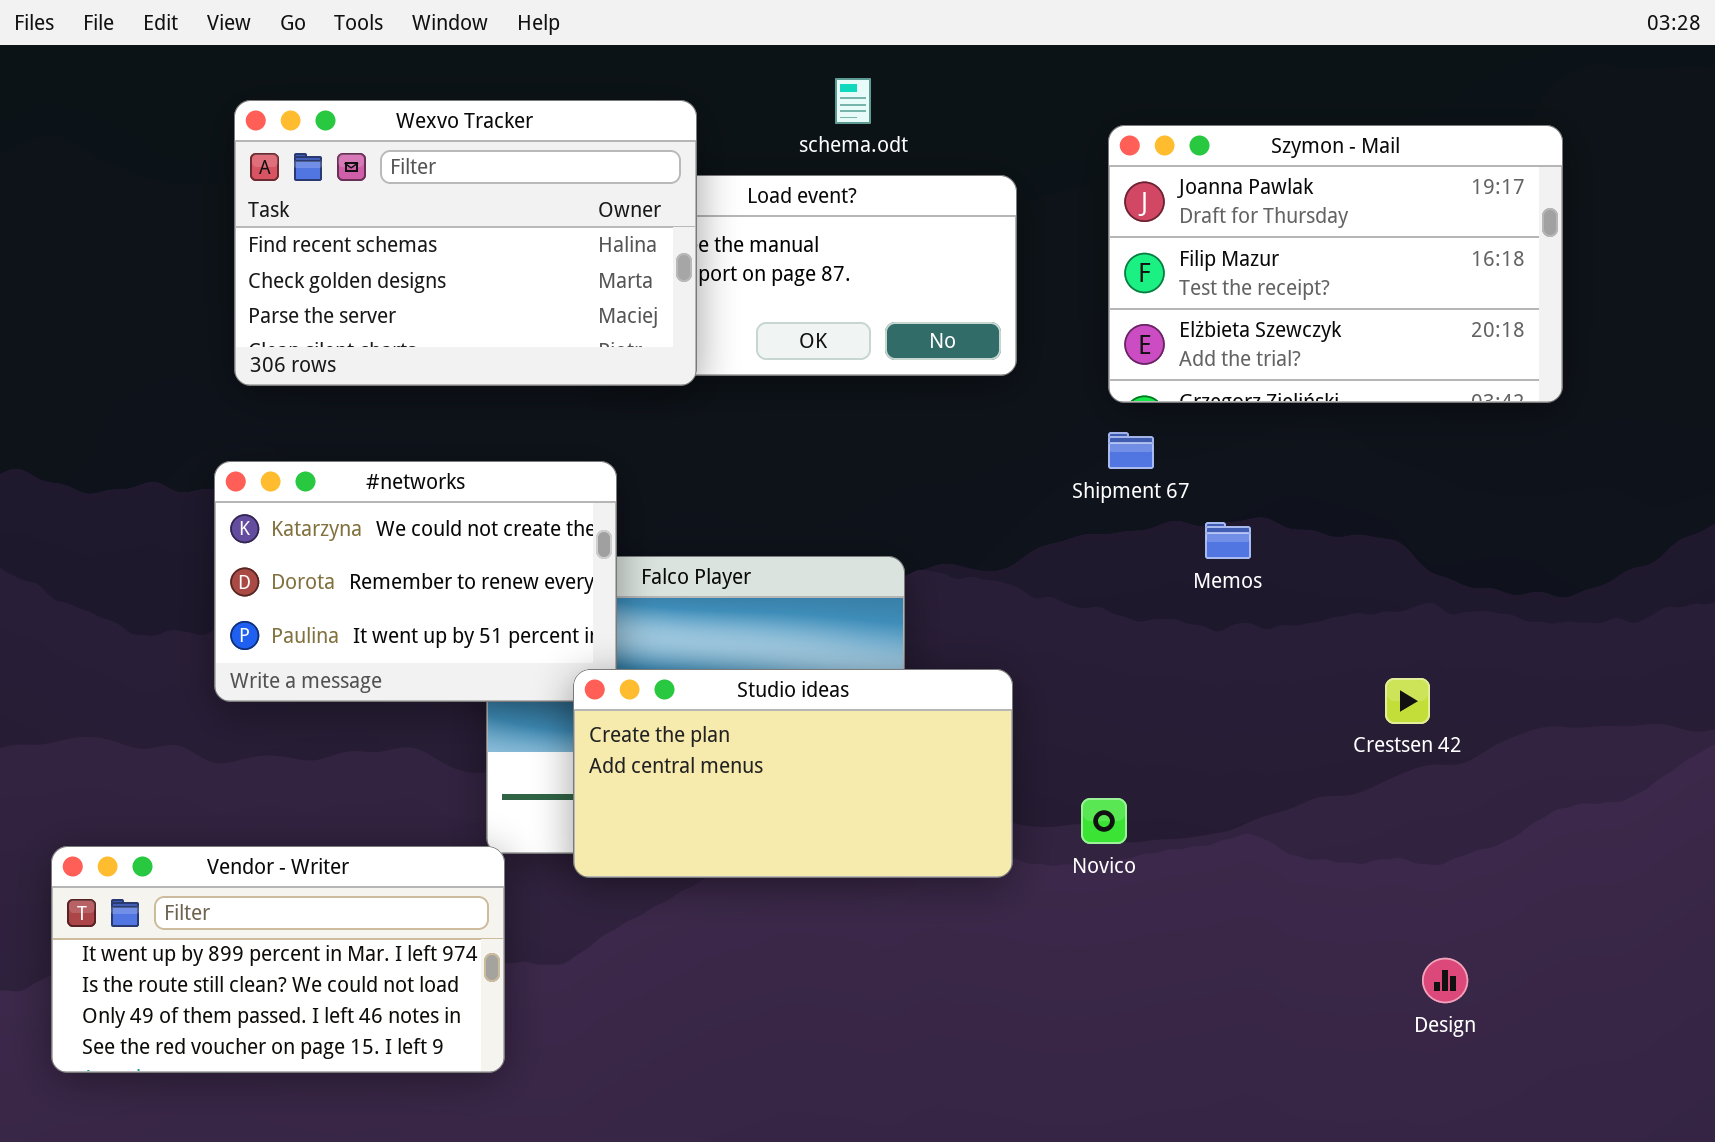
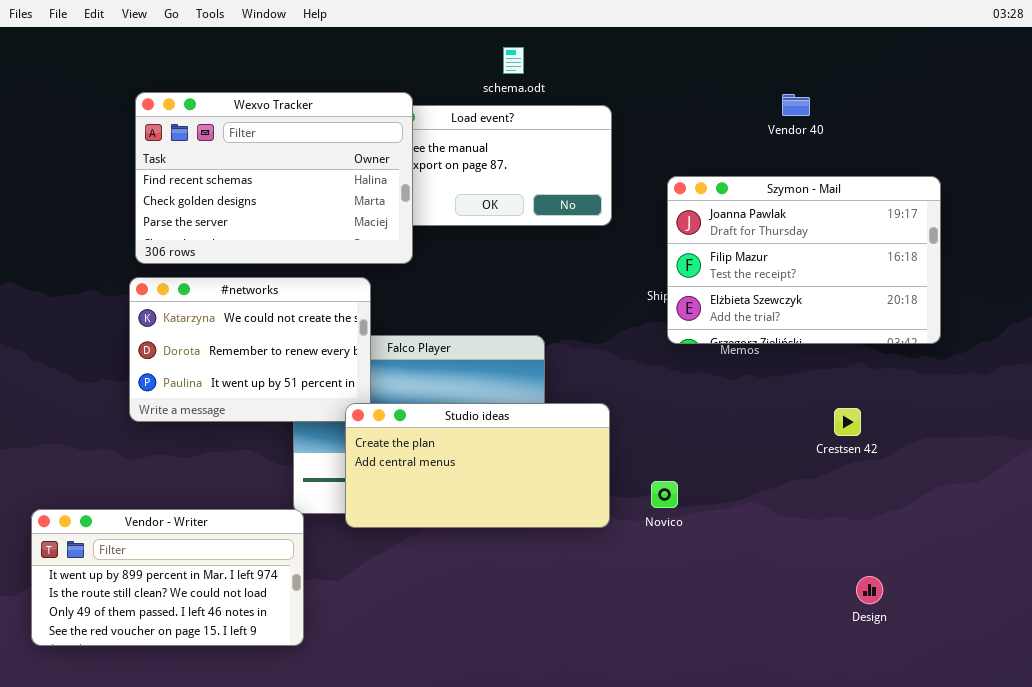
Wexvo Tracker: [234,100,697,386] -> [135,92,413,264], moved
Szymon - Mail: [1108,125,1563,403] -> [667,176,941,344], moved

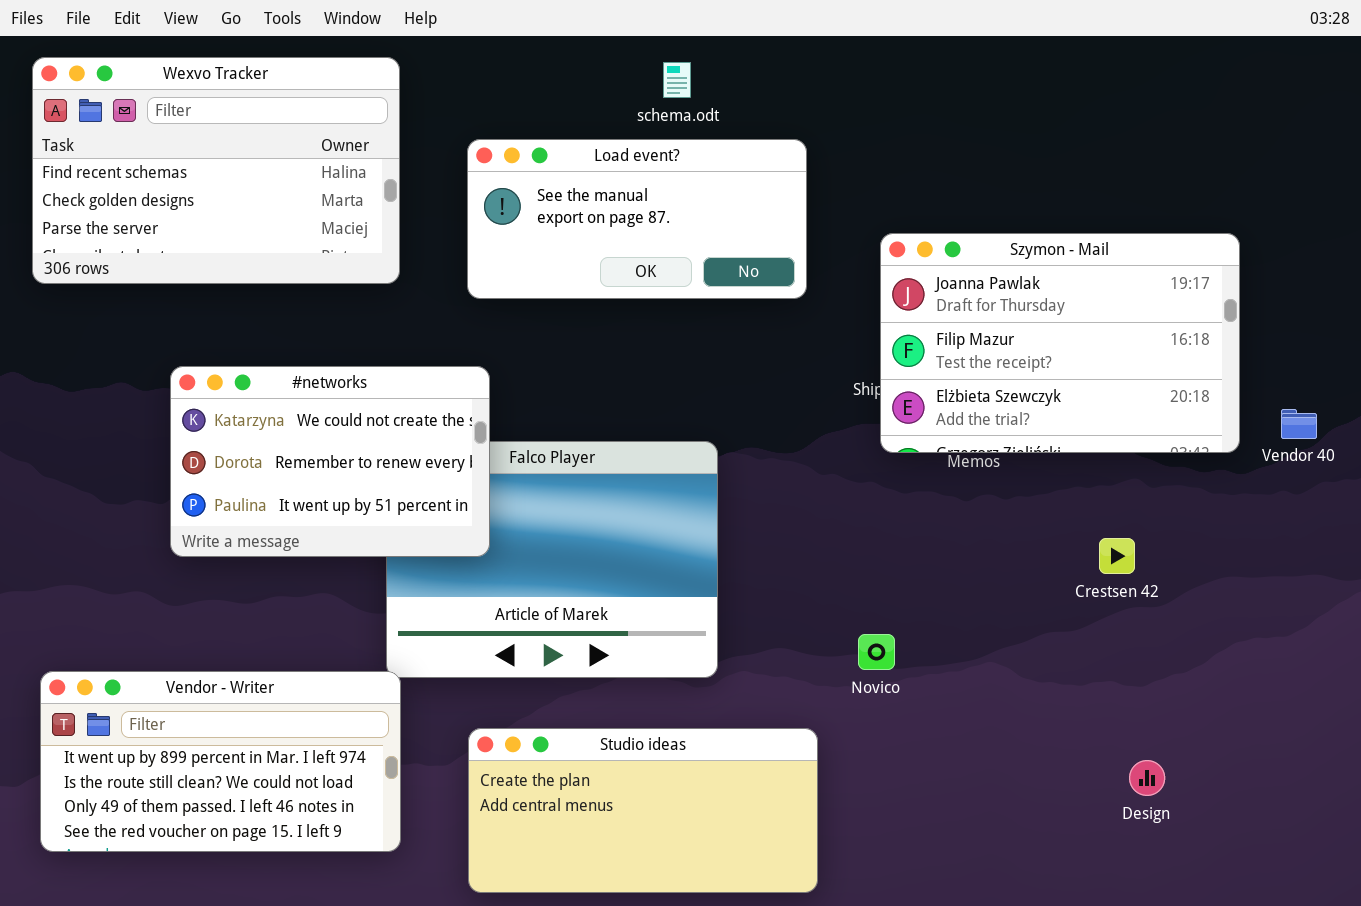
Wexvo Tracker: [135,92,413,264] -> [32,57,400,284], moved
Vendor 40: [782,94,810,116] -> [1281,409,1317,439], moved
Studio ideas: [345,403,610,528] -> [468,728,818,893], moved

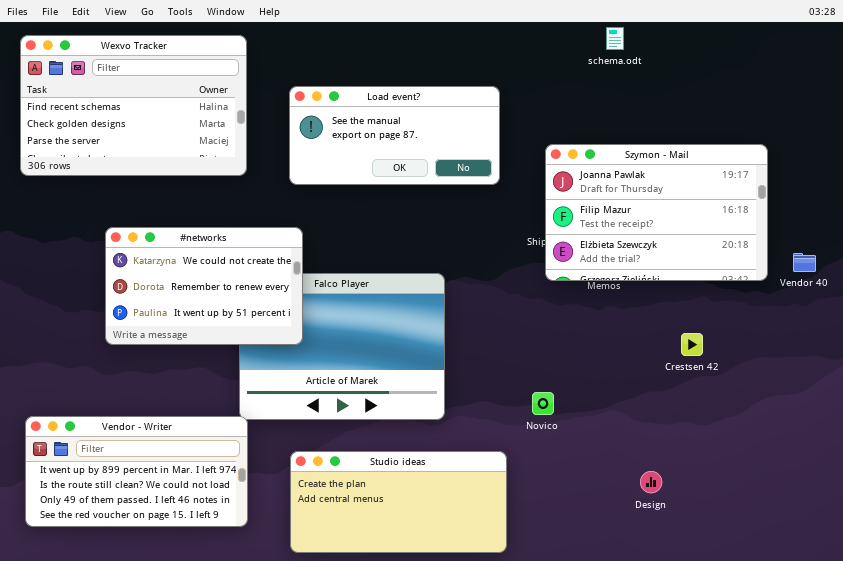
schema.odt: [663,62,691,98] -> [606,27,624,50], moved
Design: [1129,760,1165,796] -> [640,471,662,493], moved

